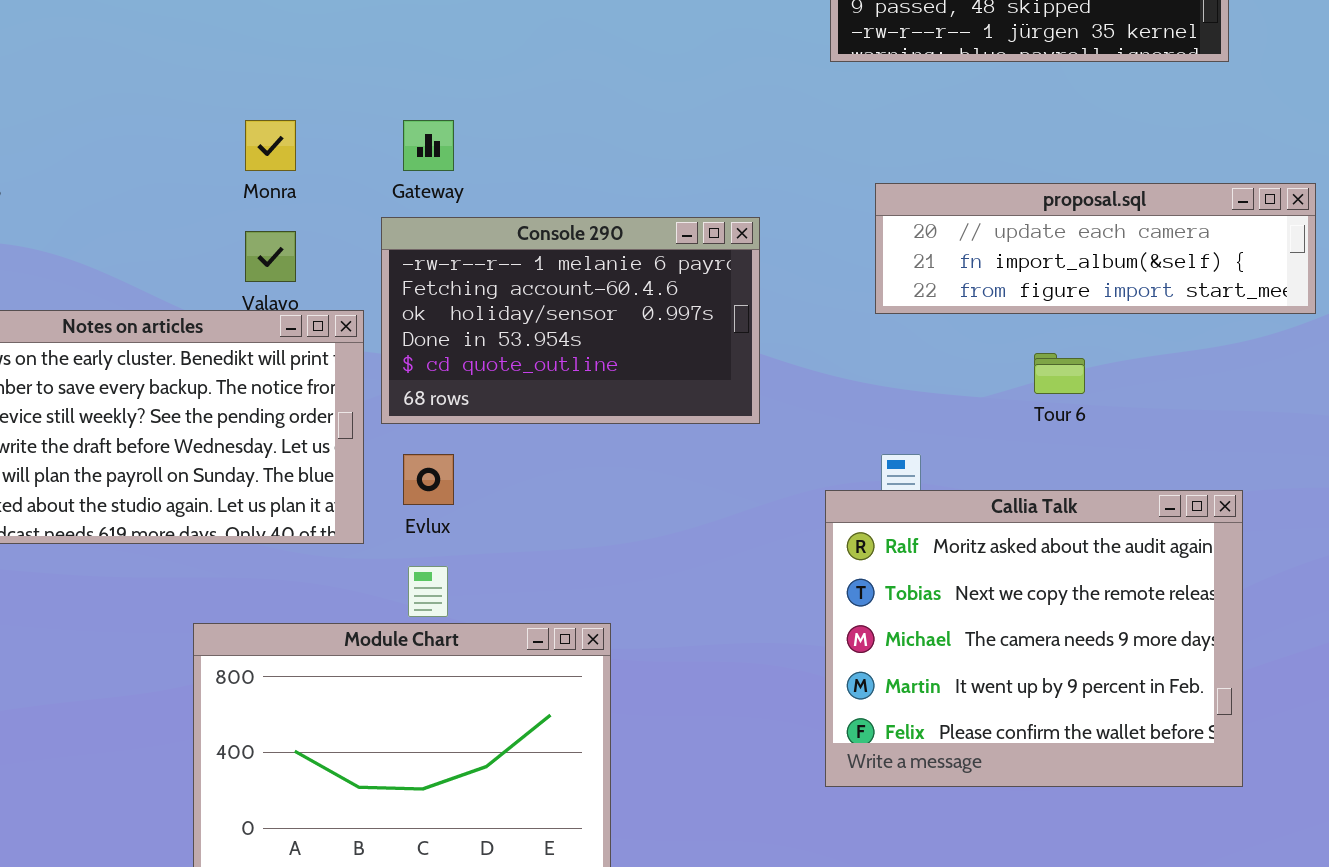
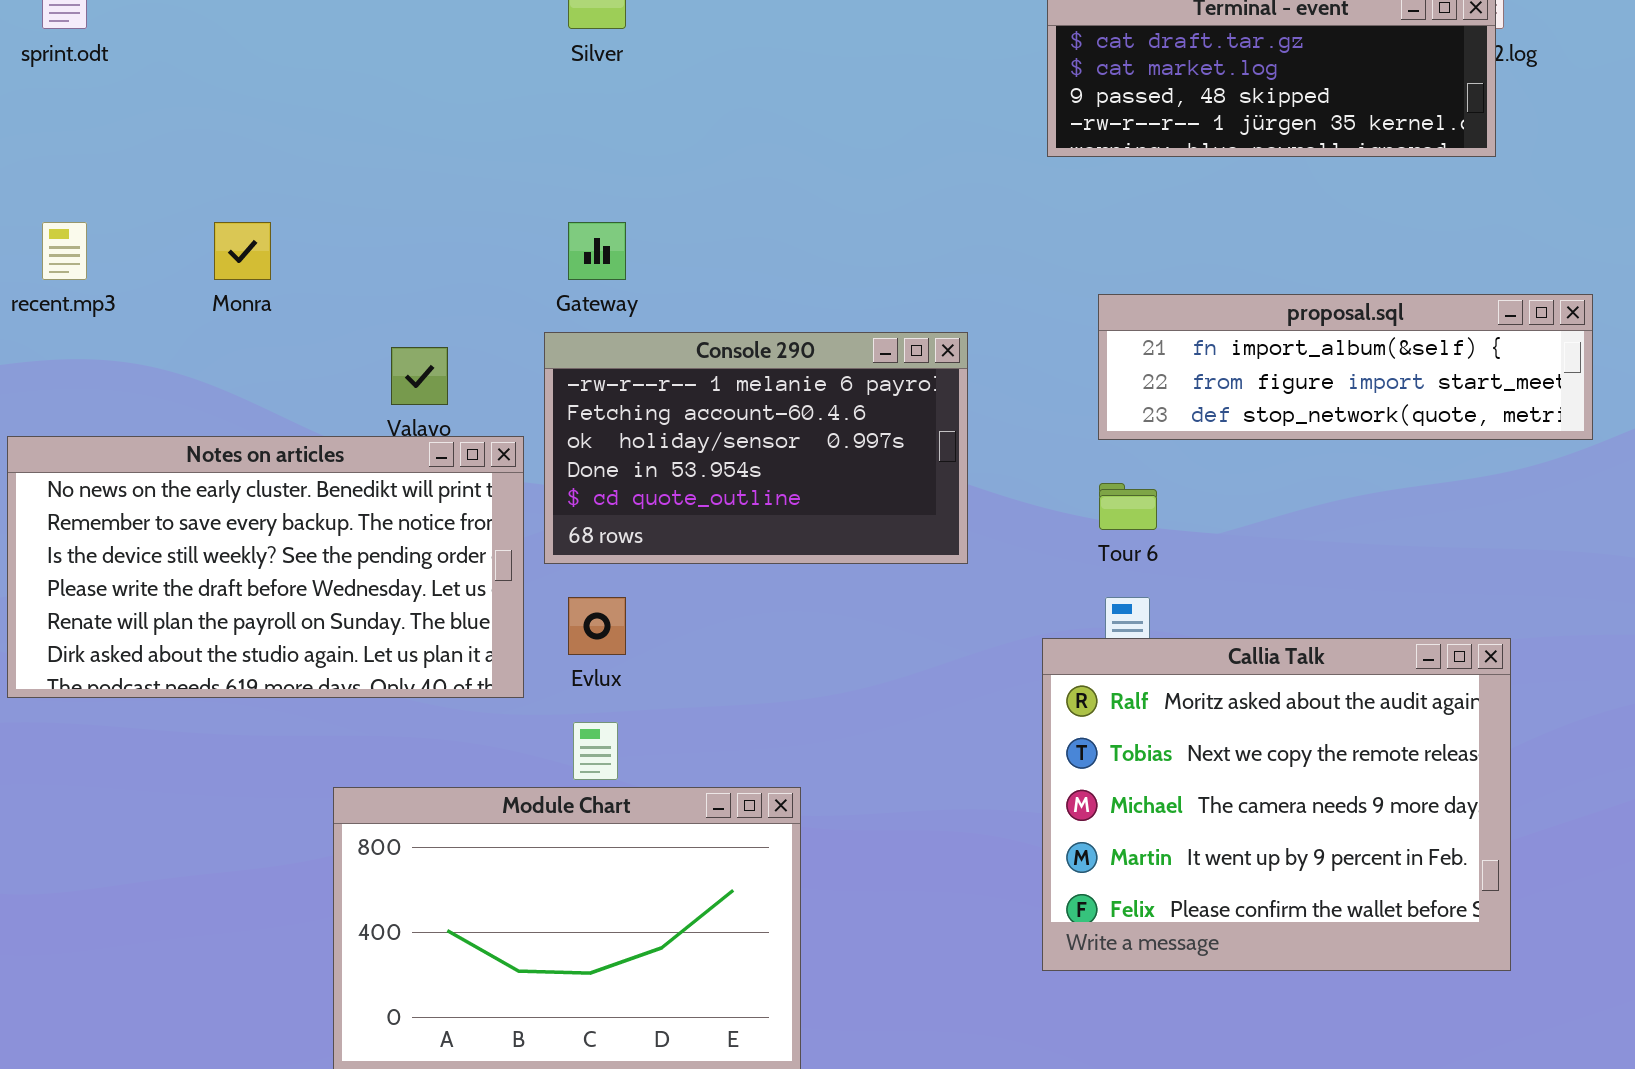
Monra: [245,120,296,171] -> [214,222,271,280], moved
proposal.sql: [875,183,1316,314] -> [1098,294,1593,440], scrolled down 1 row
Tour 6: [1034,353,1085,394] -> [1099,483,1157,530], moved

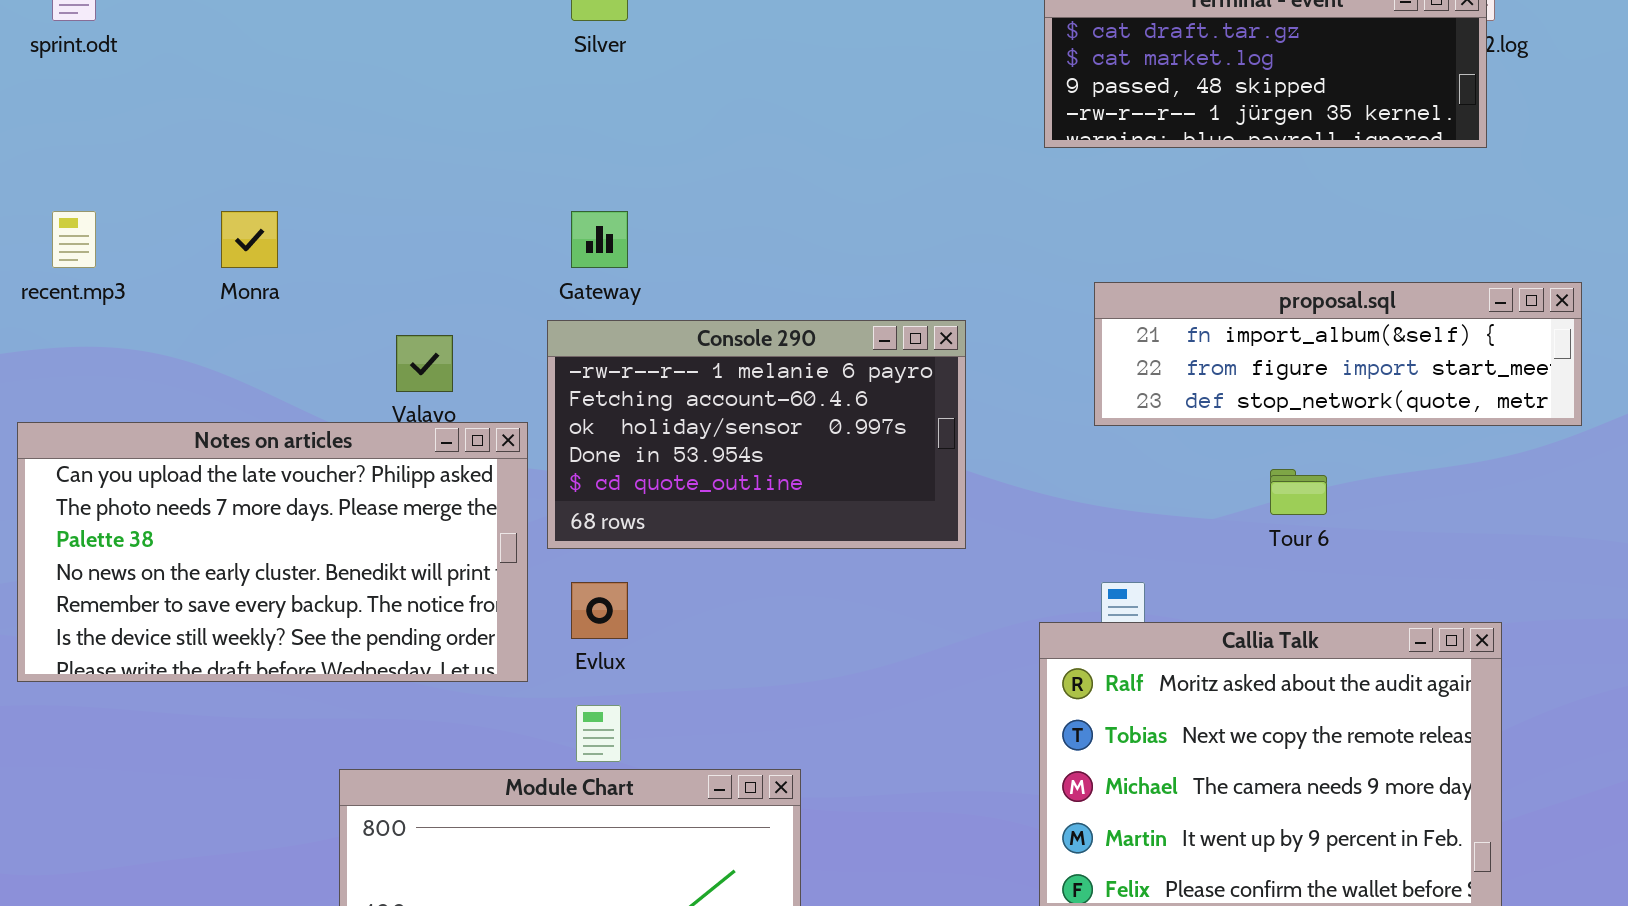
Notes on articles: [7,436,524,698] -> [17,422,528,682], scrolled up 3 rows
Tour 6: [1099,483,1157,530] -> [1270,469,1327,515], moved

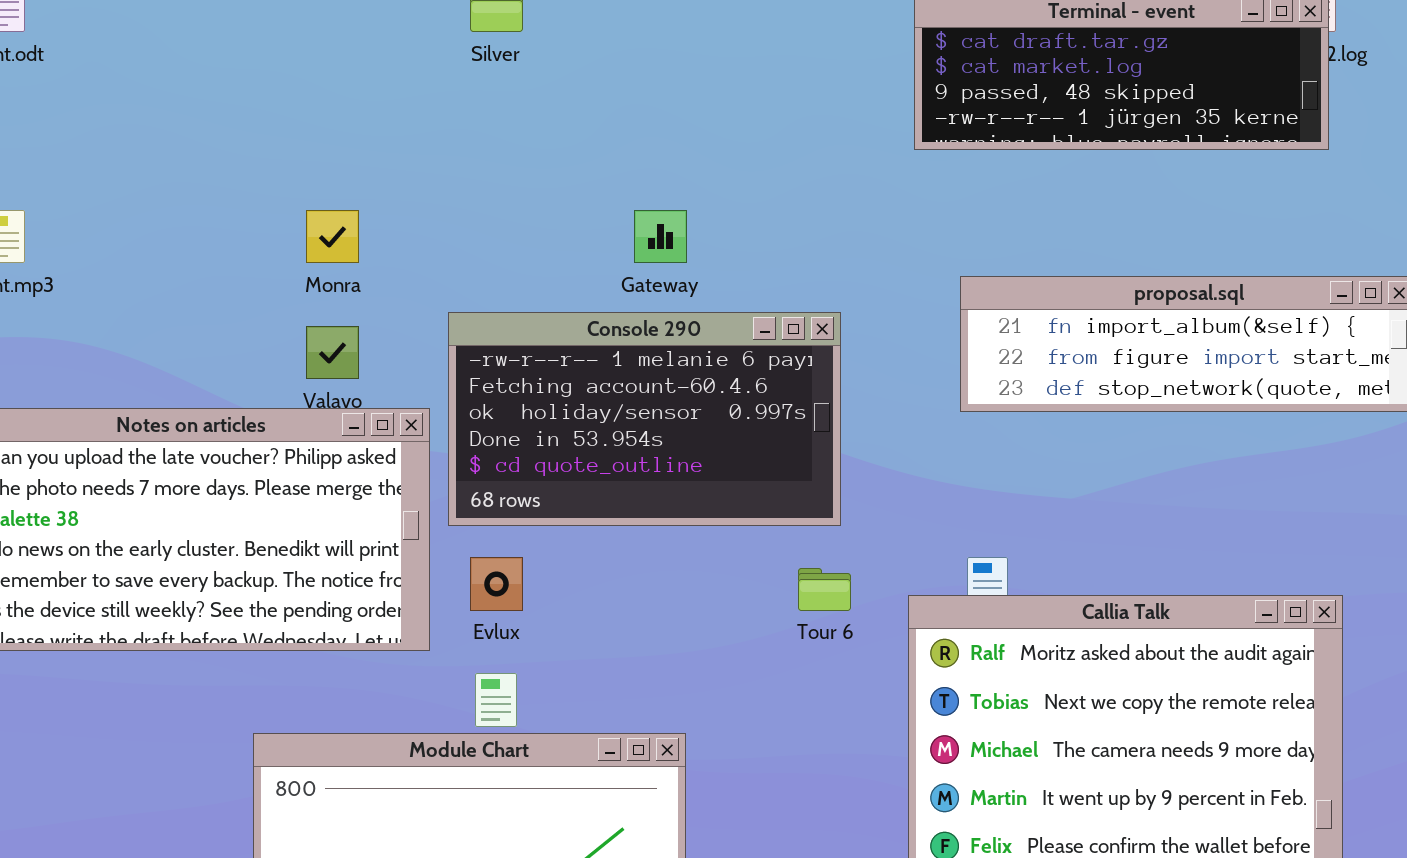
Monra: [221,211,278,268] -> [306,210,359,263], moved
Gateway: [571,211,628,268] -> [634,210,687,263], moved
Tour 6: [1270,469,1327,515] -> [798,568,851,611], moved

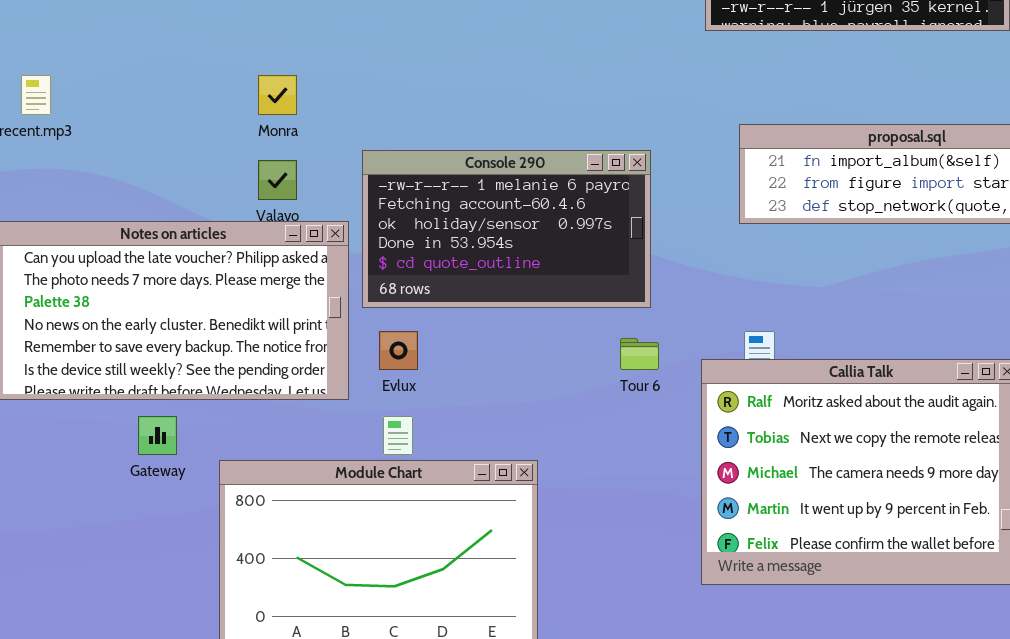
Gateway: [634,210,687,263] -> [138,416,177,455], moved

